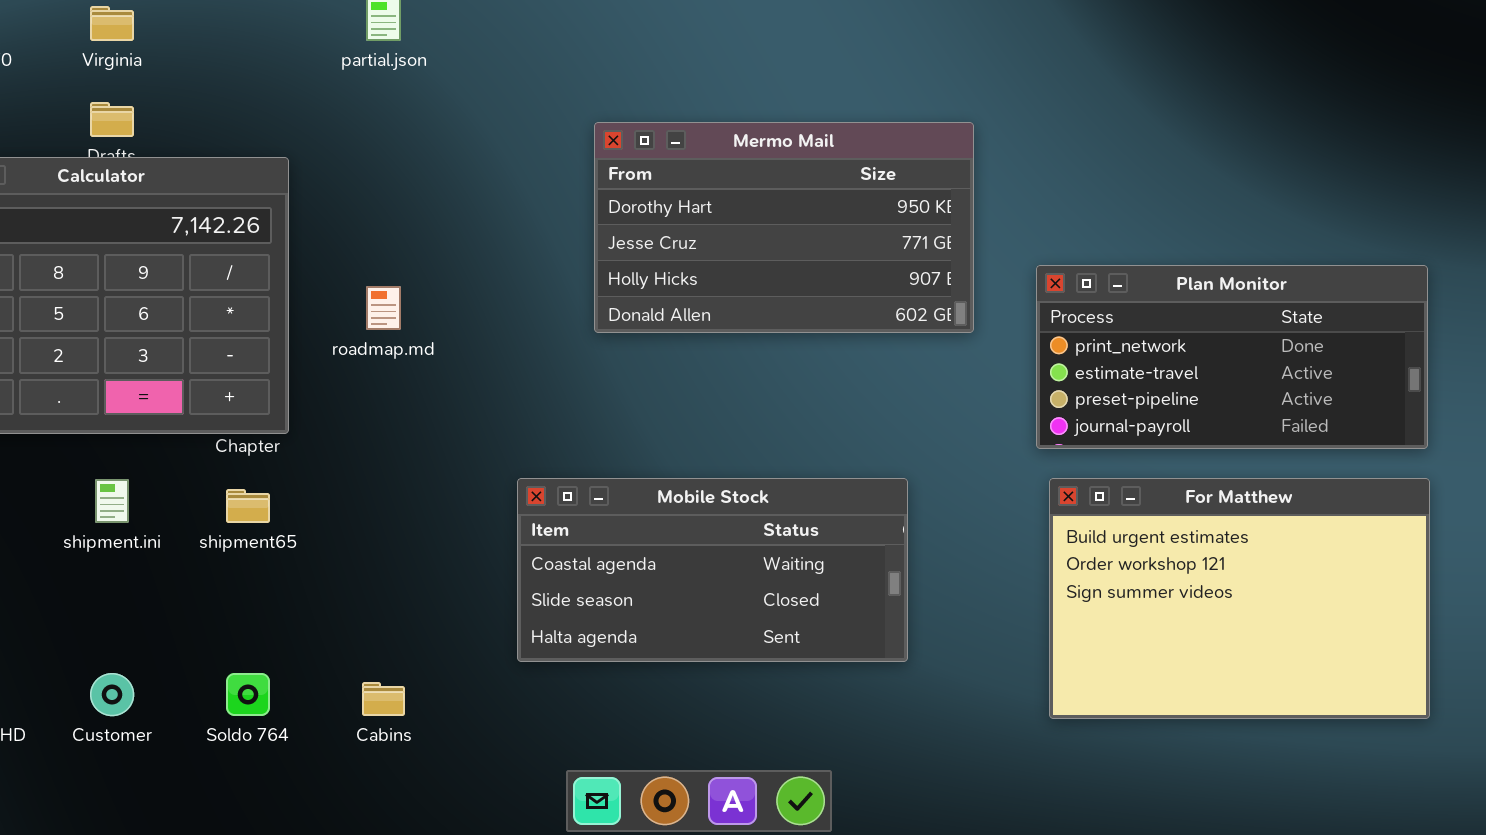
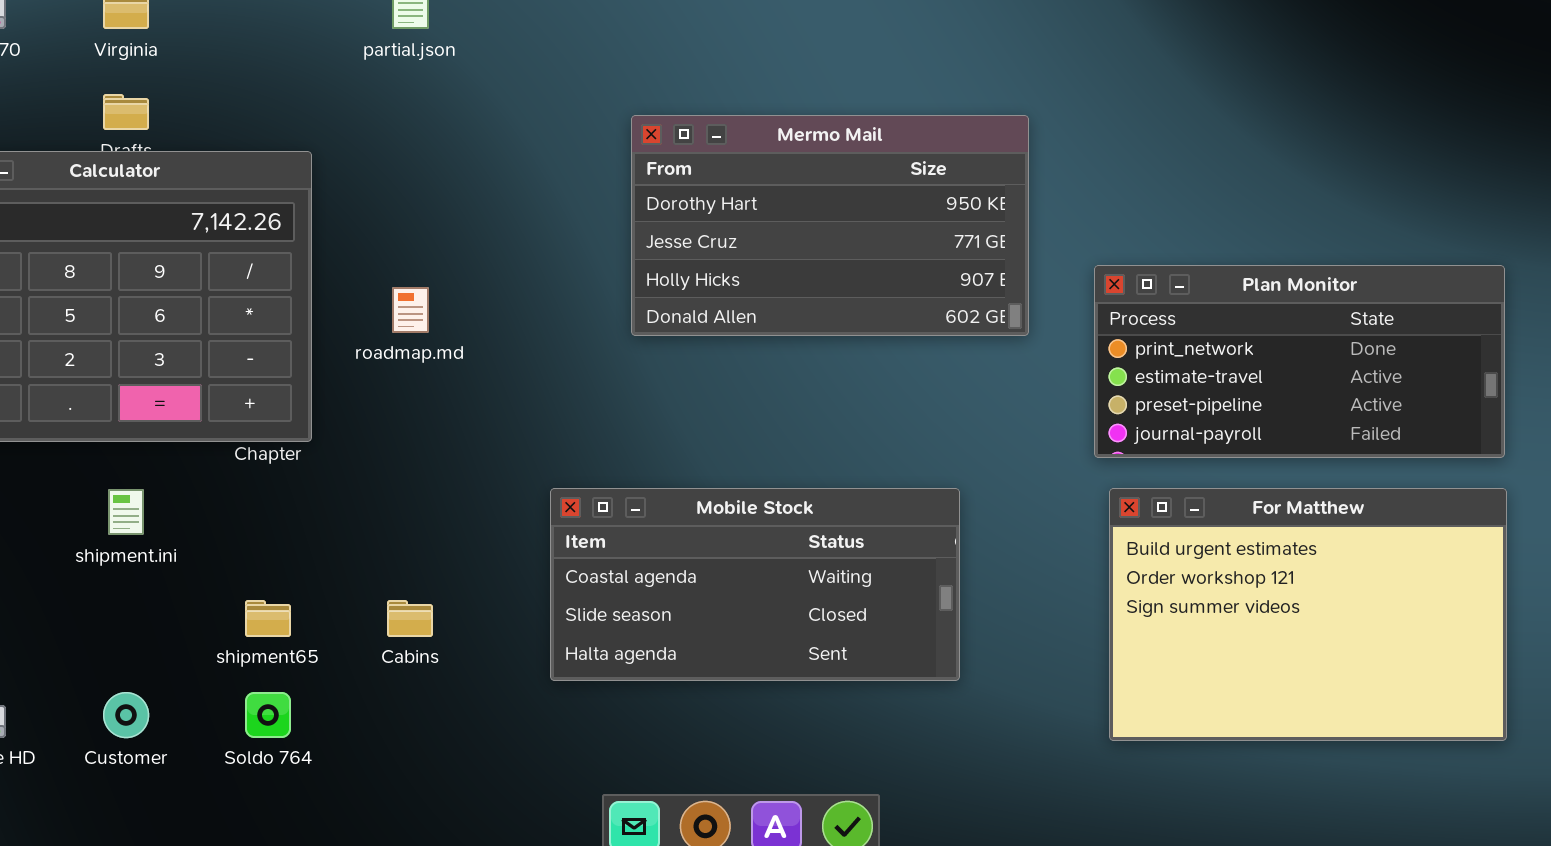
shipment65: [226,489,270,523] -> [245,600,291,637], moved
Cabins: [362,682,405,716] -> [387,600,433,637], moved

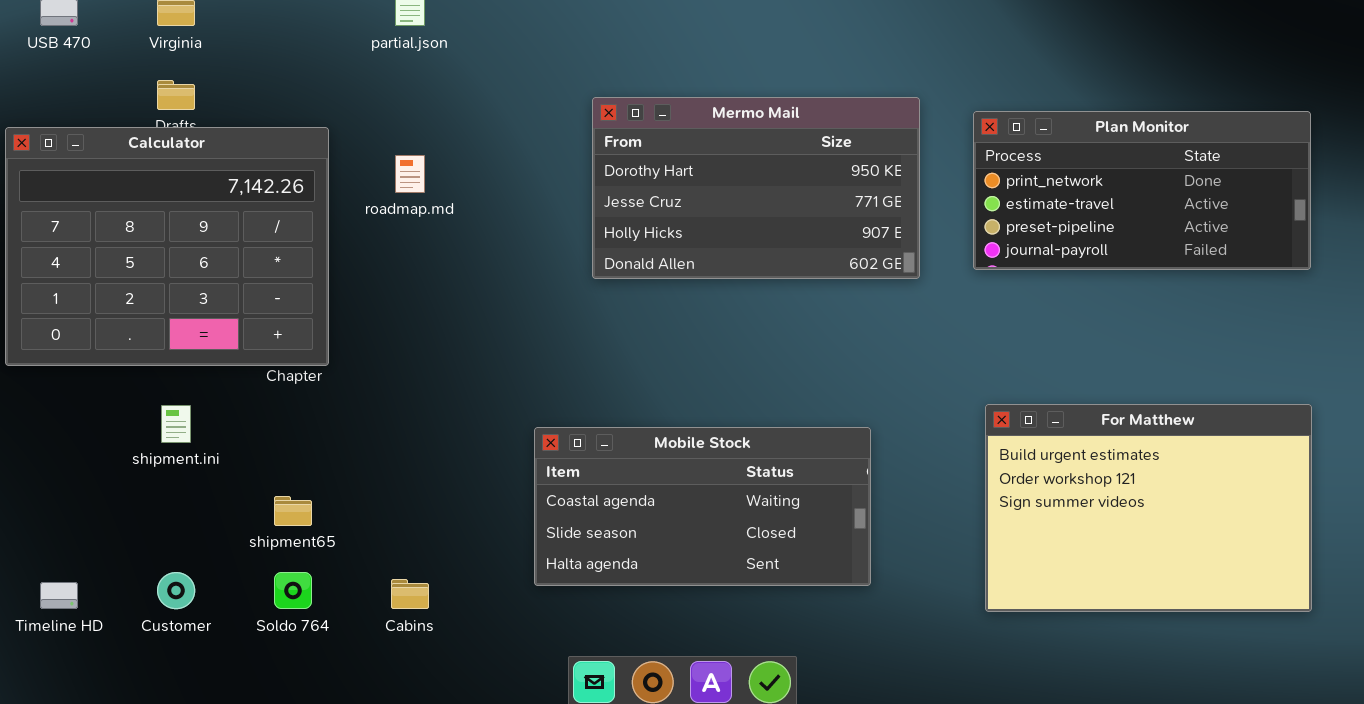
Plan Monitor: [1094,265,1505,458] -> [973,111,1311,270], moved
roadmap.md: [392,287,429,333] -> [395,155,425,193], moved
Mobile Stock: [550,488,960,681] -> [534,427,871,586], moved
Cabins: [387,600,433,637] -> [391,579,429,609], moved

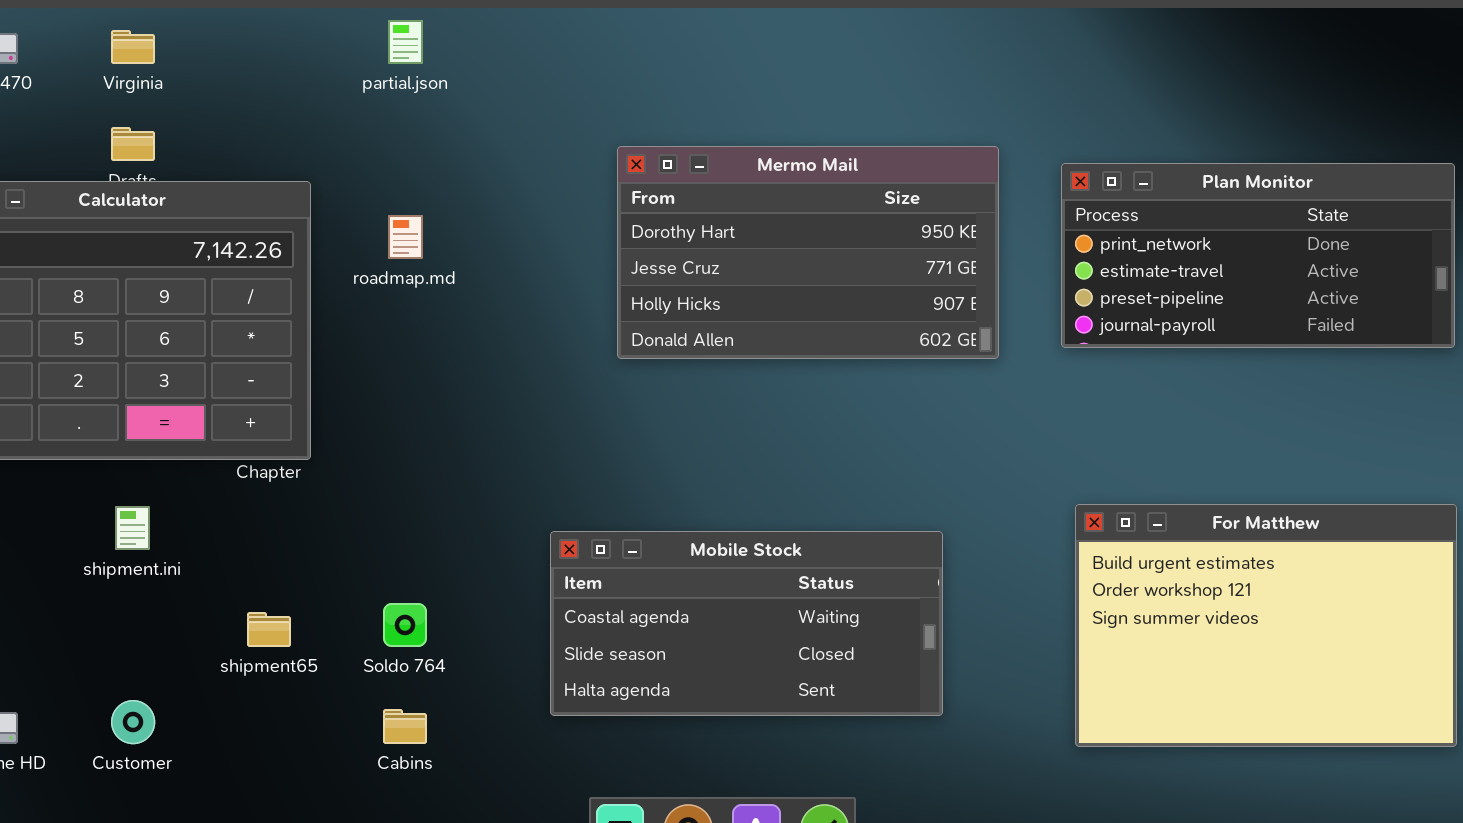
Soldo 764: [274,572,312,609] -> [383,603,427,647], moved

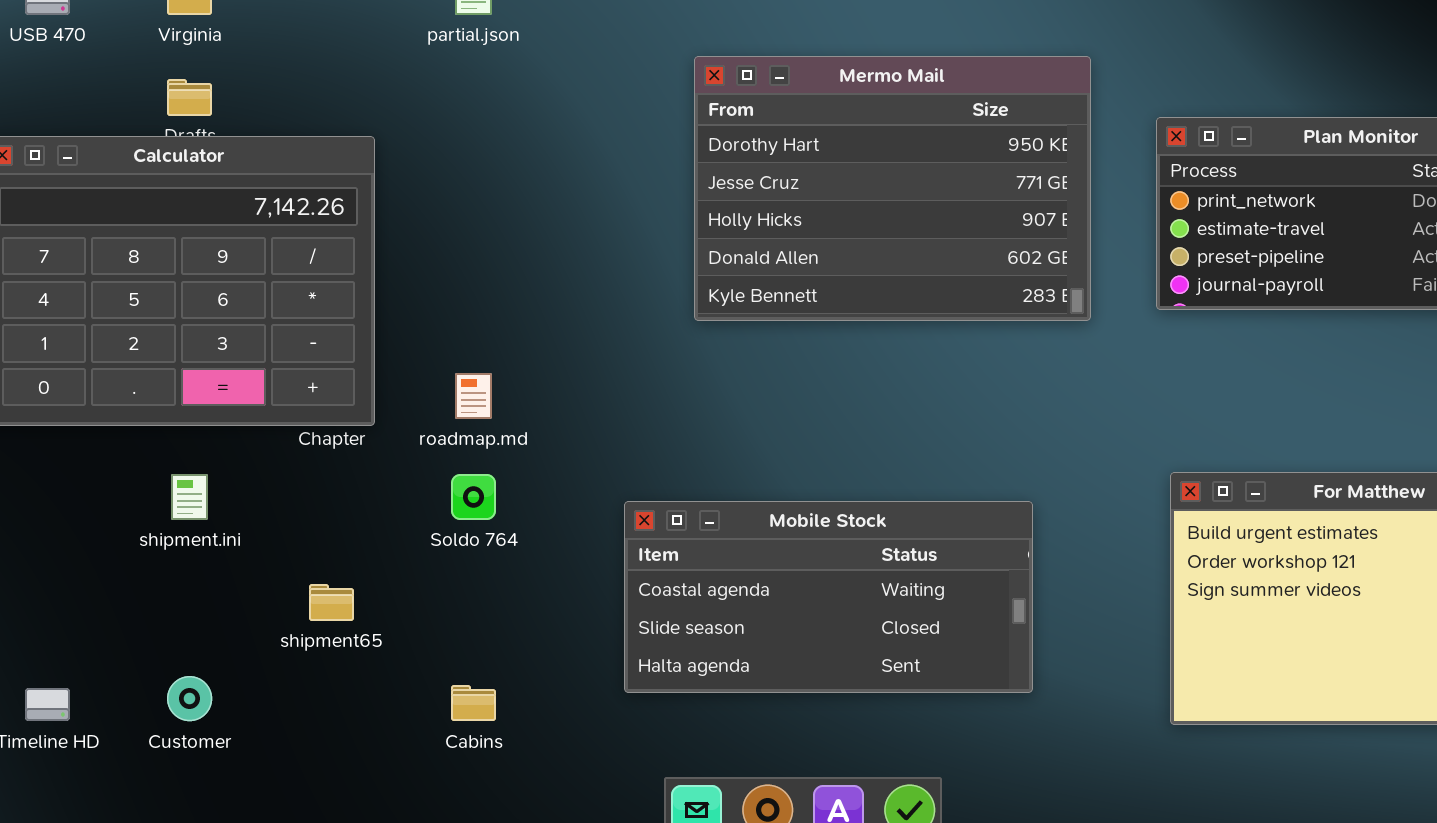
Mermo Mail: [617,146,999,359] -> [694,56,1091,321], resized
roadmap.md: [388,215,423,259] -> [455,373,492,419], moved
Soldo 764: [383,603,427,647] -> [451,474,496,520], moved

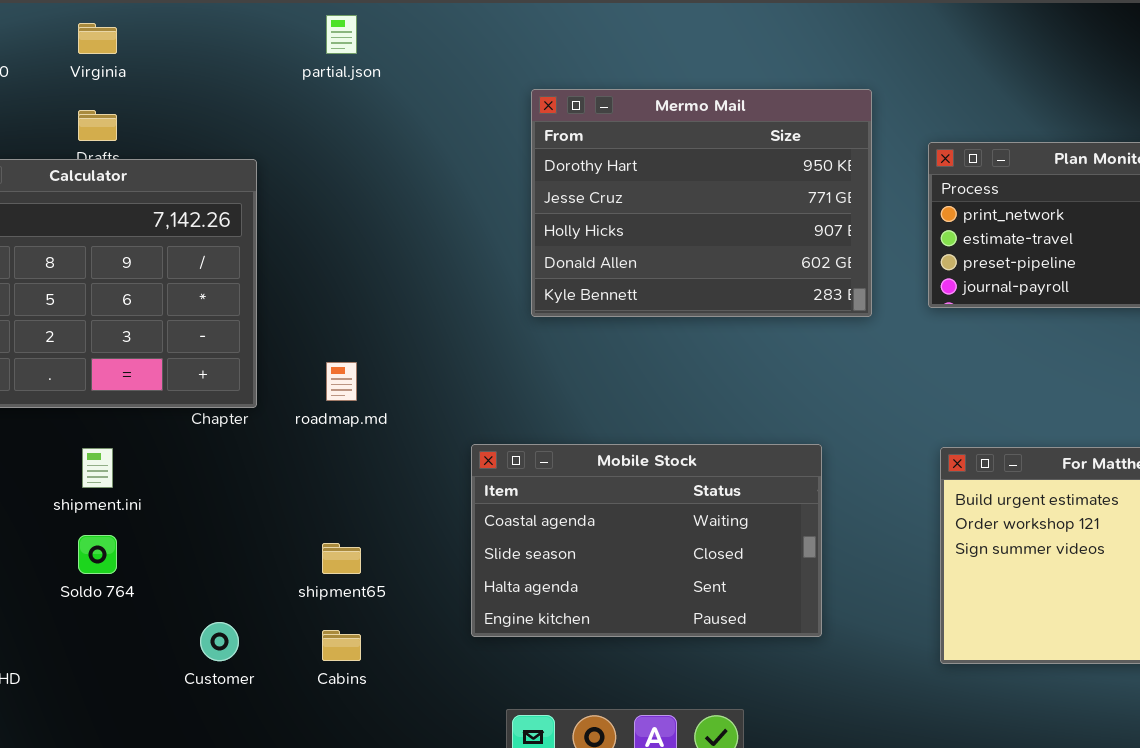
Soldo 764: [451,474,496,520] -> [78,535,117,574], moved
Mobile Stock: [624,501,1033,693] -> [471,444,822,637], resized
shipment65: [309,584,354,621] -> [322,543,361,574], moved
Customer: [167,676,212,721] -> [200,622,239,661], moved

